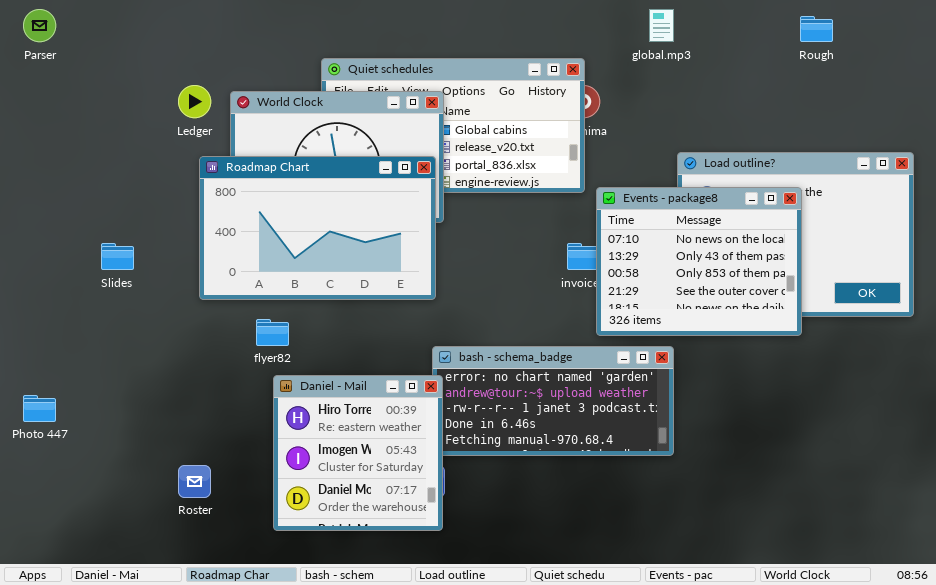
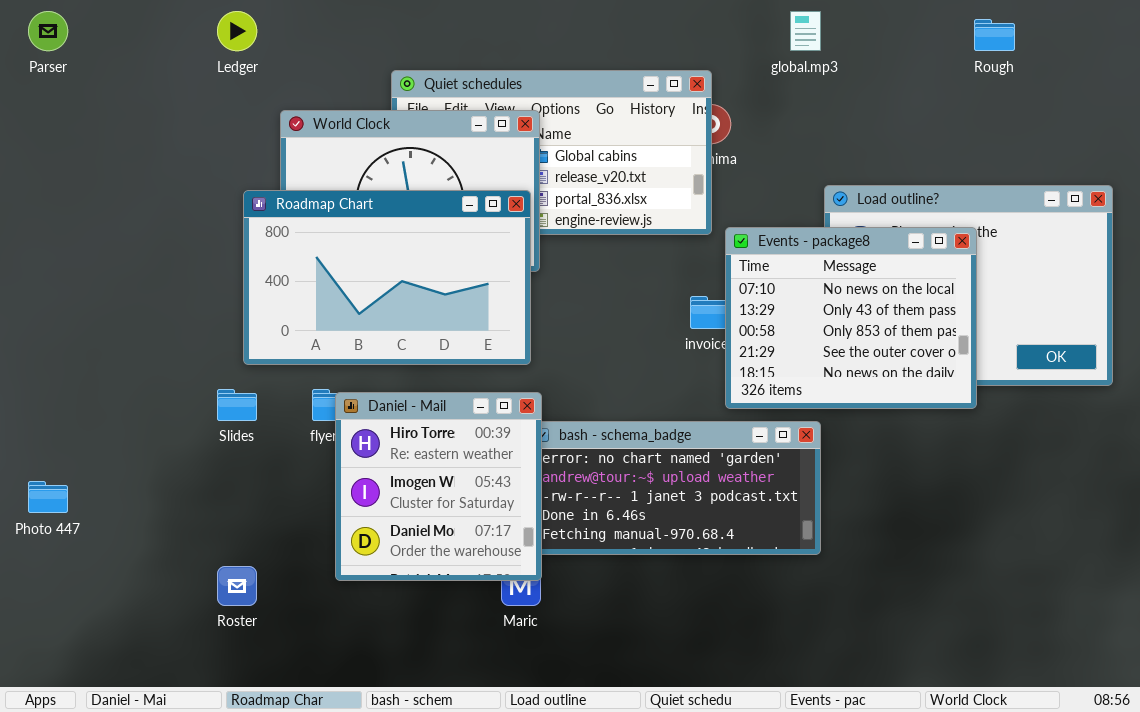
Ledger: [178,85,211,118] -> [217,11,257,51], moved
Slides: [101,243,134,270] -> [217,389,257,421], moved
Daniel - Mail: [273,375,443,531] -> [335,392,542,581], moved

